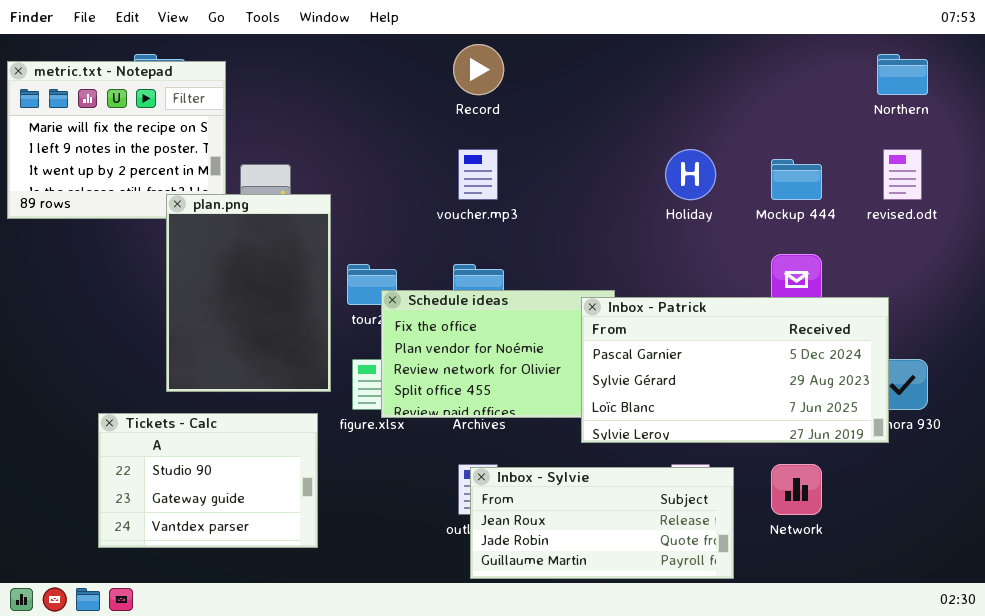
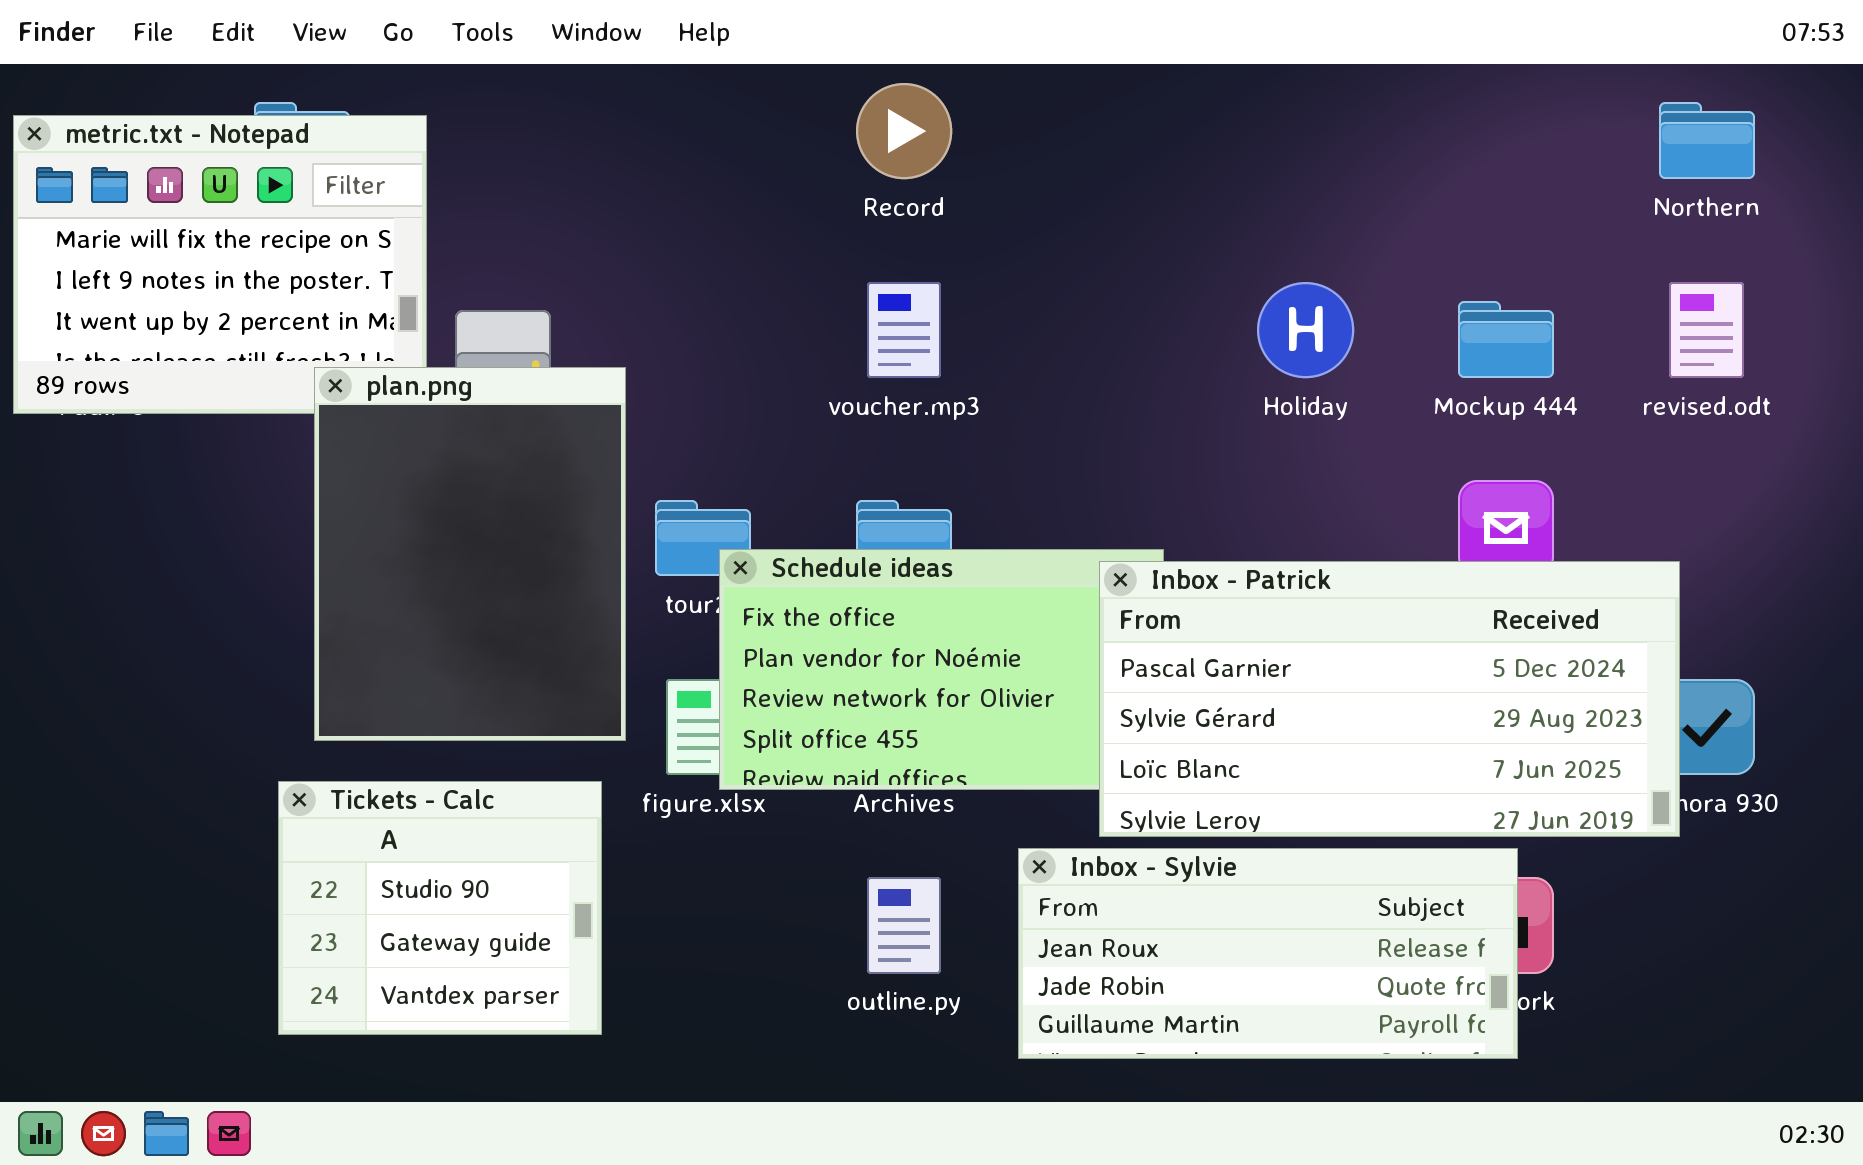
Tickets - Calc: [98,413,318,548] -> [278,781,602,1035], resized
Inbox - Sylvie: [470,467,734,579] -> [1018,848,1518,1059], moved

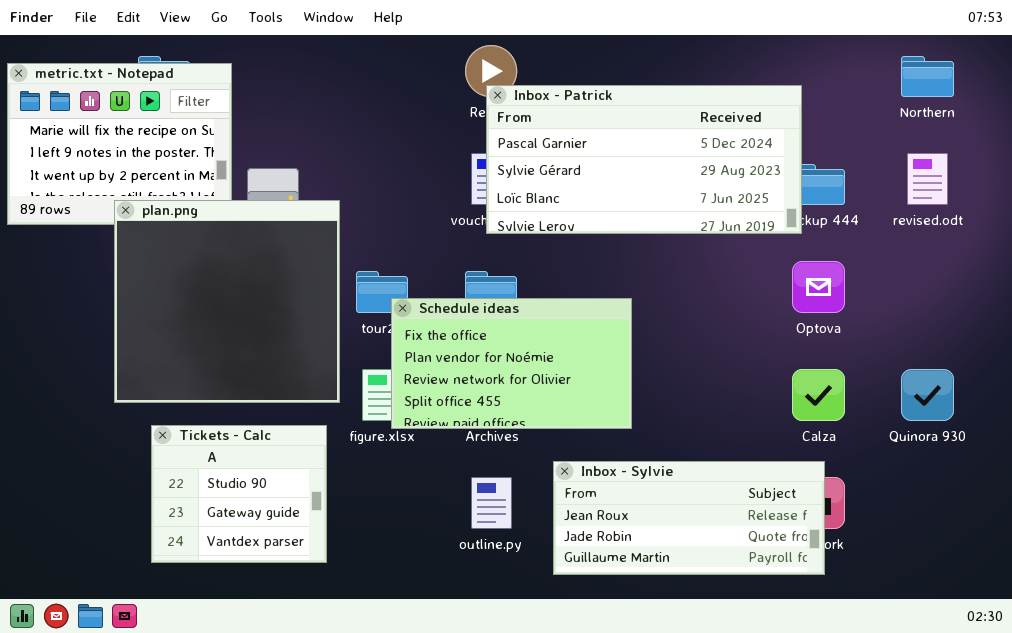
plan.png: [314,367,626,741] -> [114,200,340,403], resized
Inbox - Patrick: [1099,561,1680,837] -> [486,85,802,234], moved

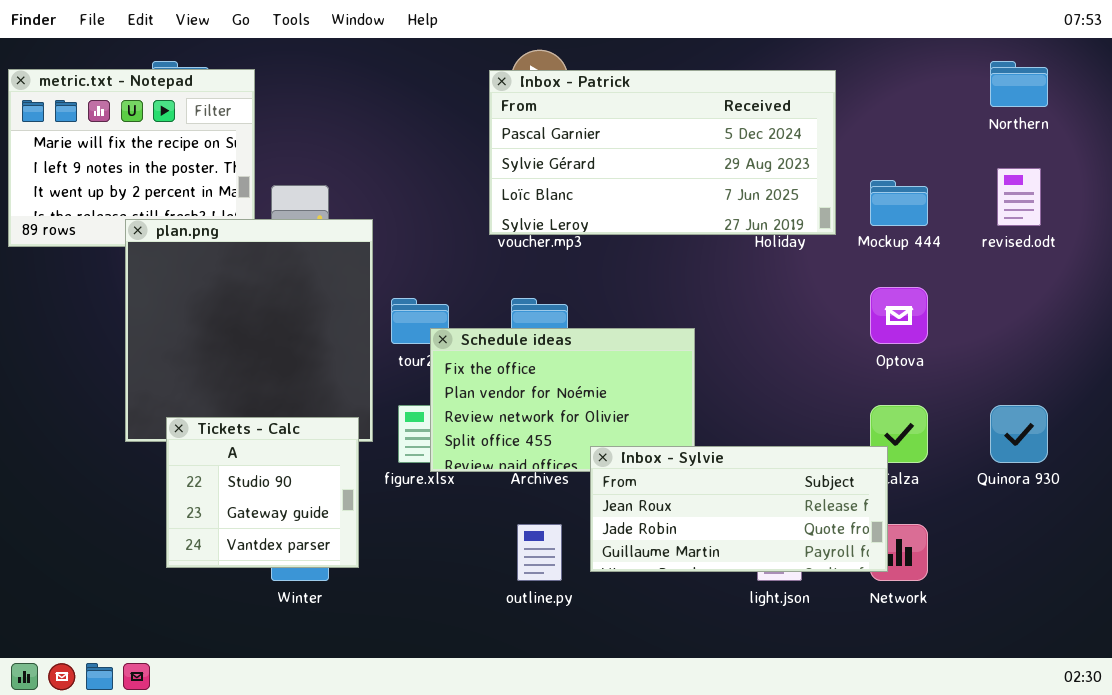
Inbox - Patrick: [486,85,802,234] -> [489,70,836,235], moved
Tickets - Calc: [151,425,327,563] -> [166,417,359,568], moved
Inbox - Sylvie: [553,461,825,575] -> [590,446,888,572], moved

